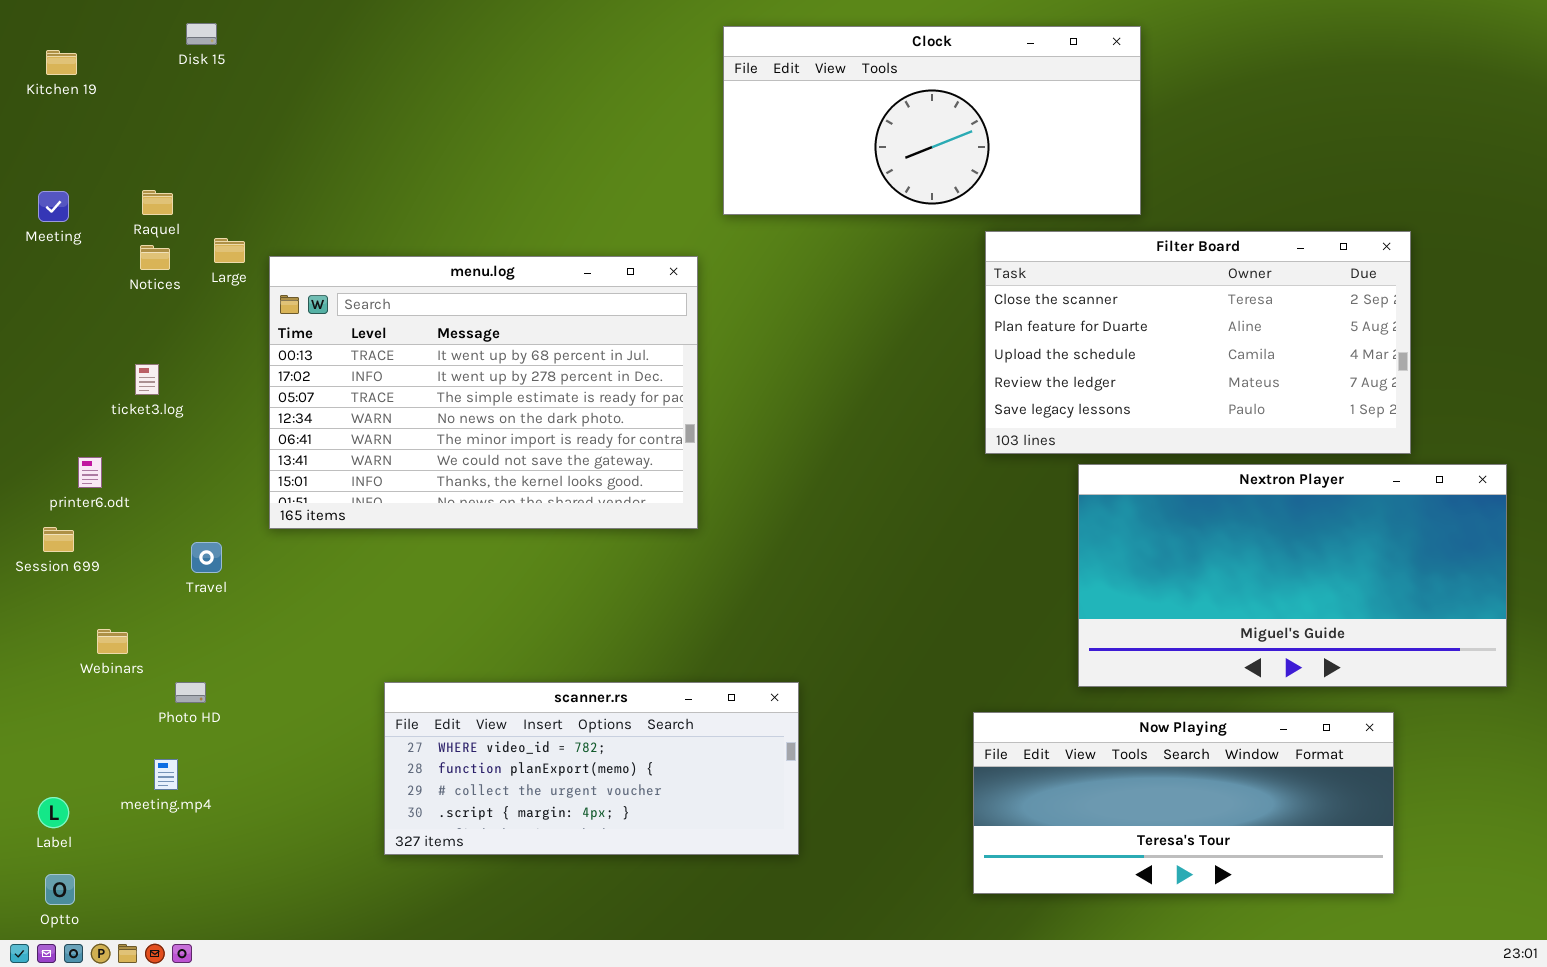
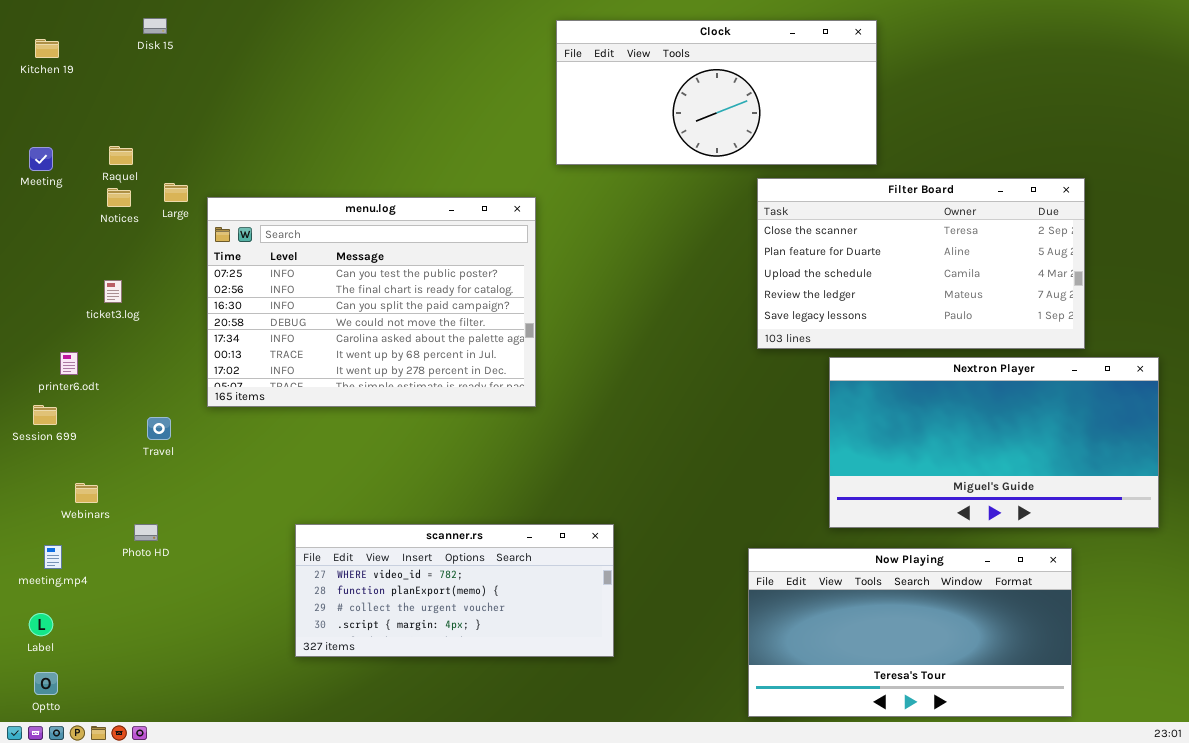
menu.log: [269,256,698,529] -> [207,197,536,407], scrolled up 5 rows
Now Playing: [973,712,1394,894] -> [748,548,1072,717], resized
meeting.mp4: [154,759,178,790] -> [44,545,62,569], moved

